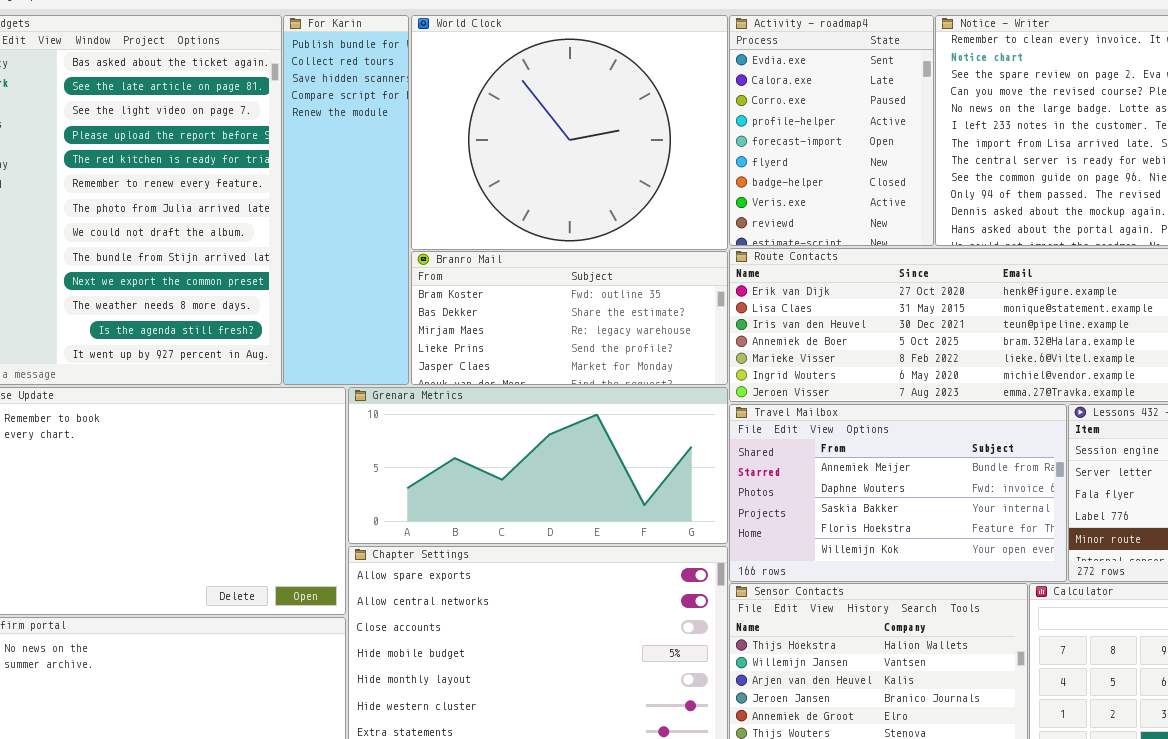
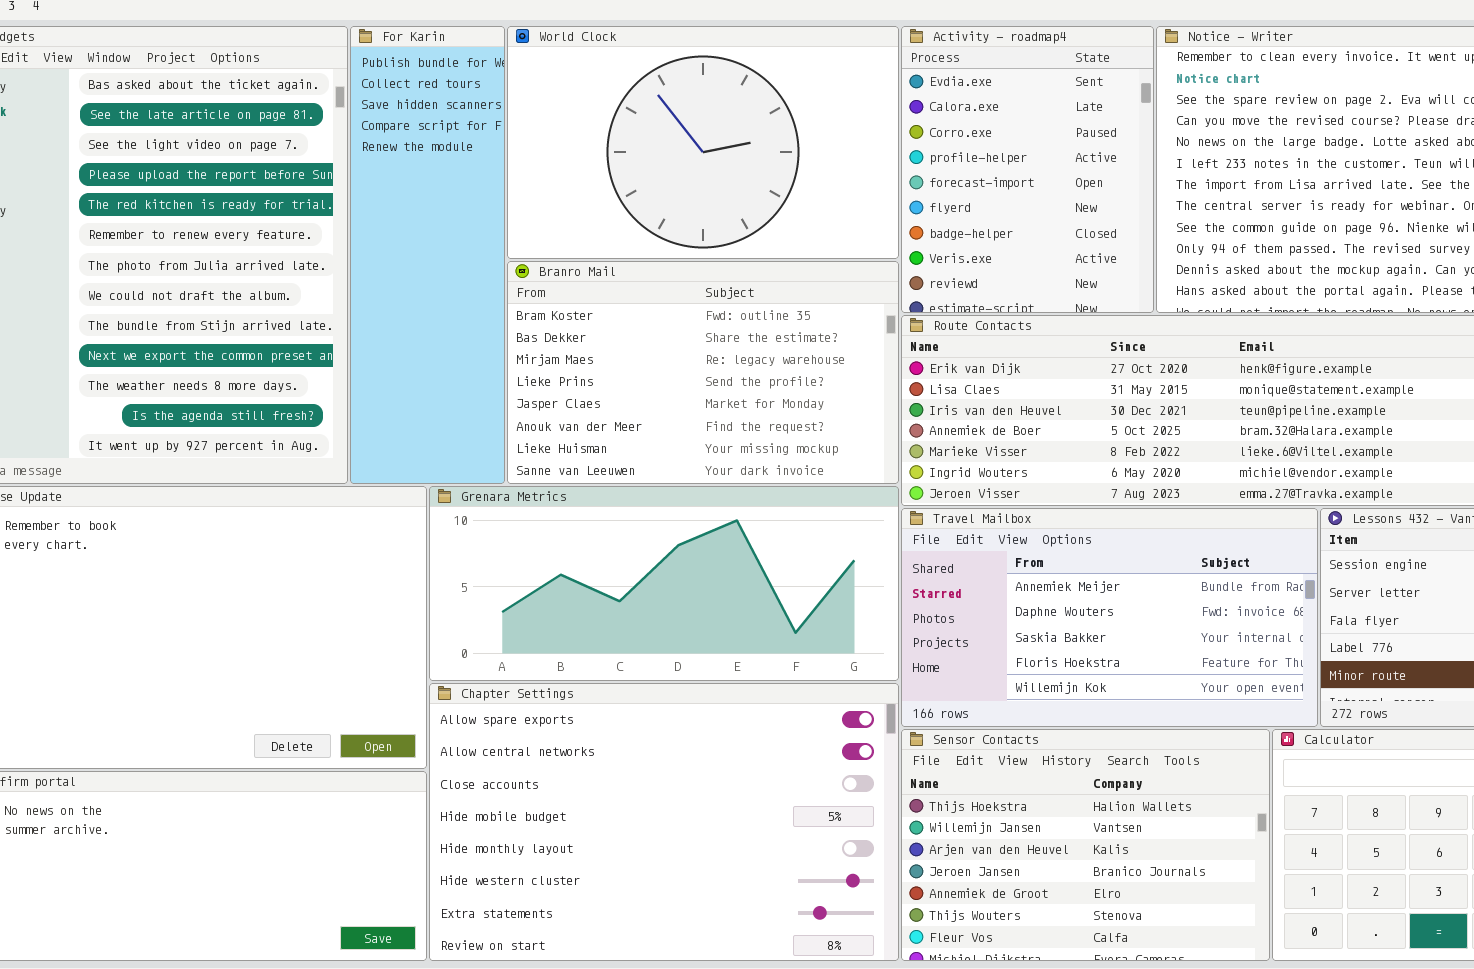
World Clock: [411,15,728,250] -> [507,26,899,259], resized
Branro Mail: [411,251,728,385] -> [507,261,899,484], resized

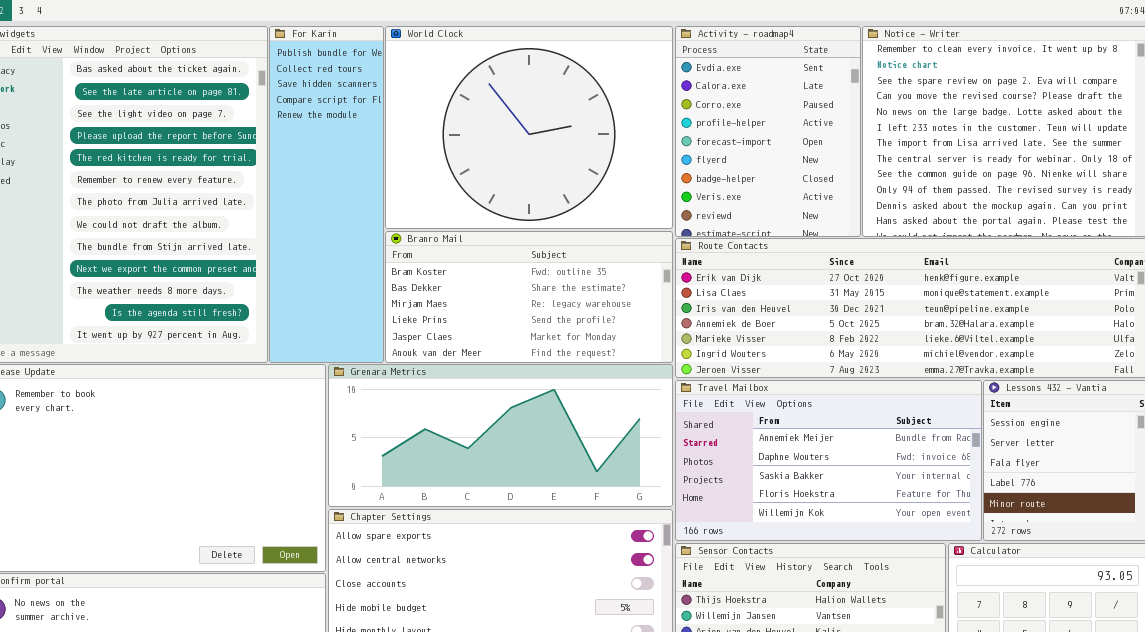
World Clock: [507,26,899,259] -> [385,26,673,229], resized
Branro Mail: [507,261,899,484] -> [385,231,673,363], resized

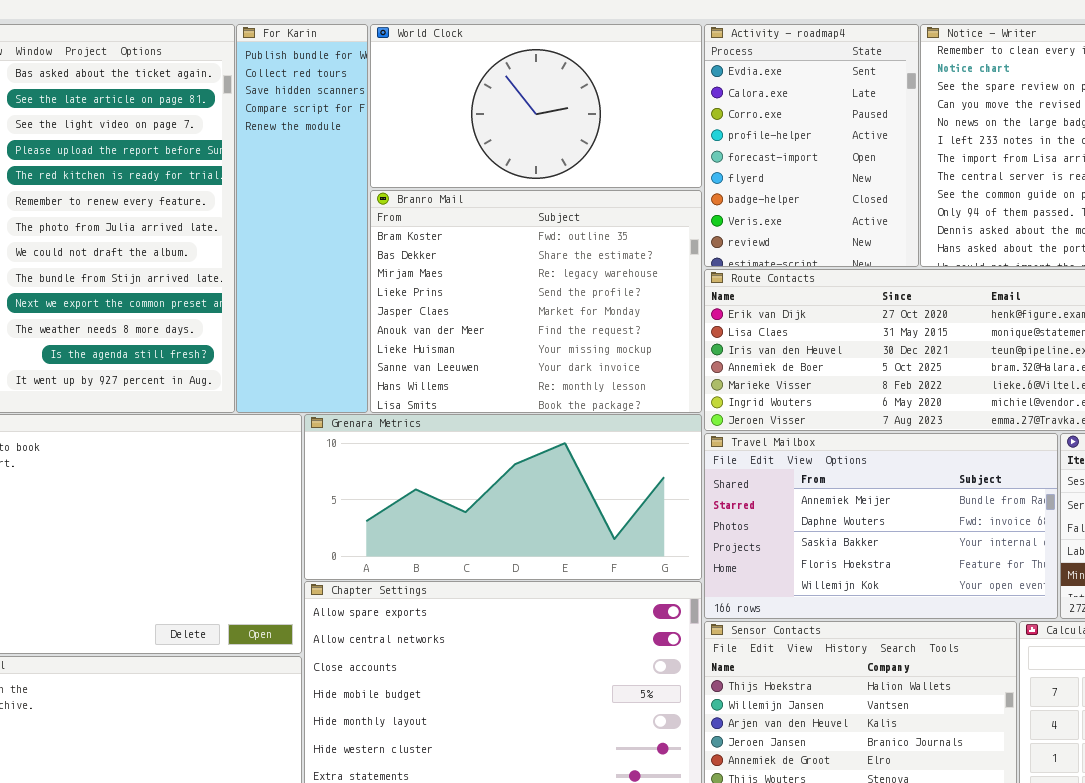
World Clock: [385,26,673,229] -> [370,24,702,188], resized
Branro Mail: [385,231,673,363] -> [370,190,702,413], resized

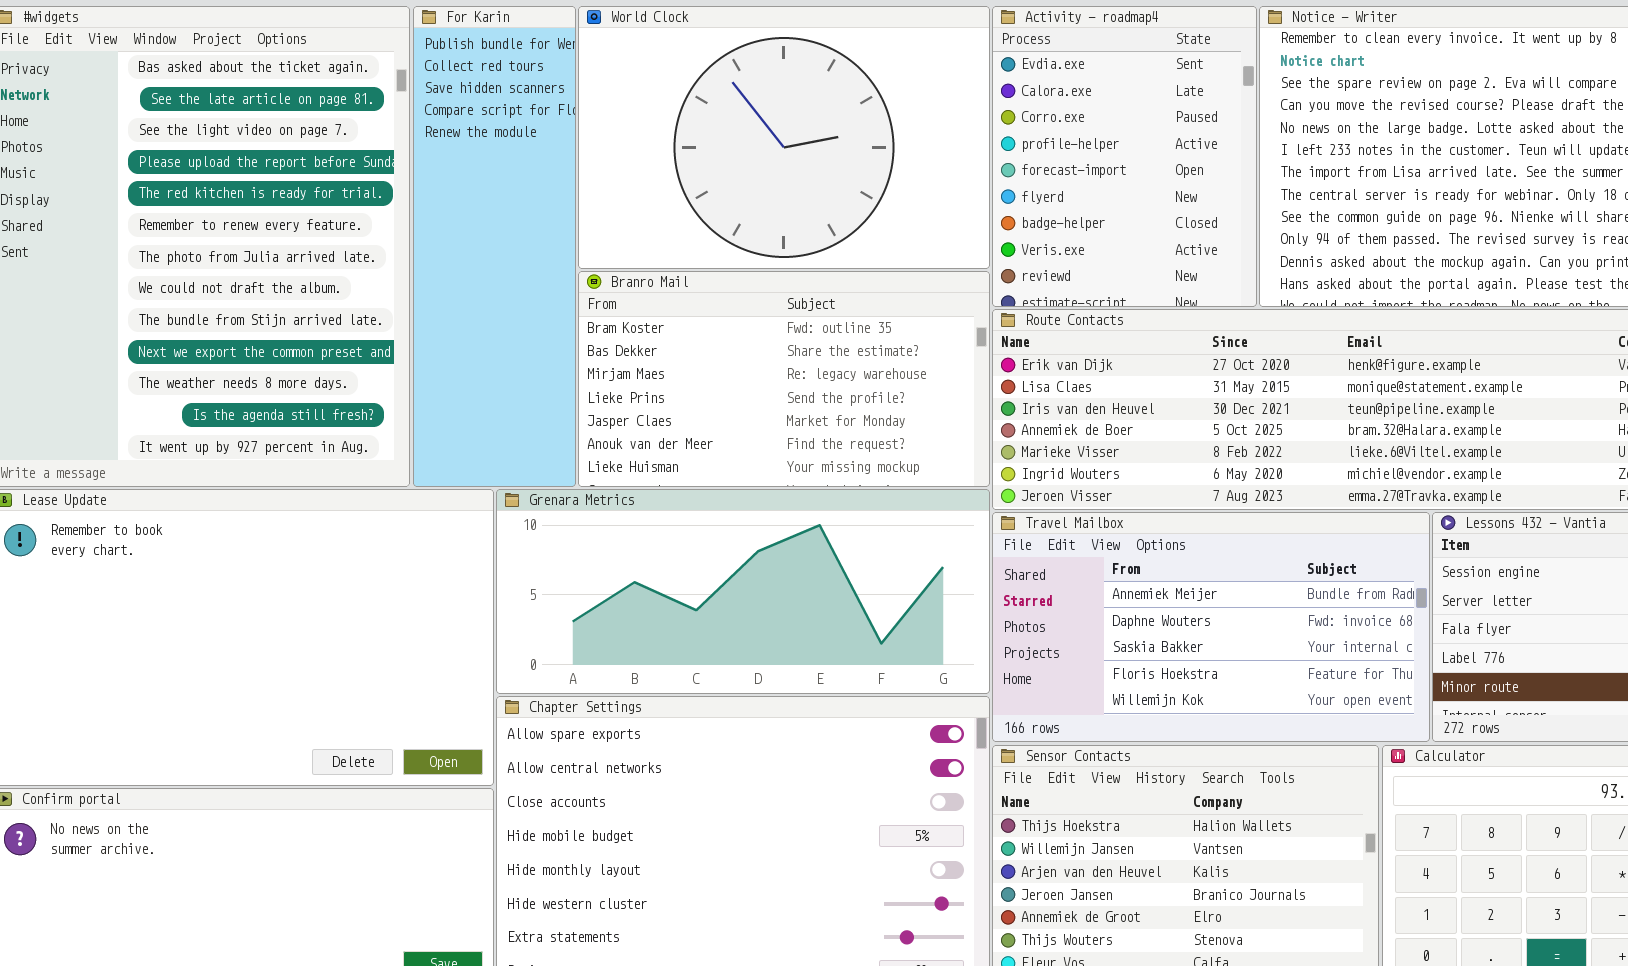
World Clock: [370,24,702,188] -> [578,6,990,269], resized
Branro Mail: [370,190,702,413] -> [578,271,990,487], resized

